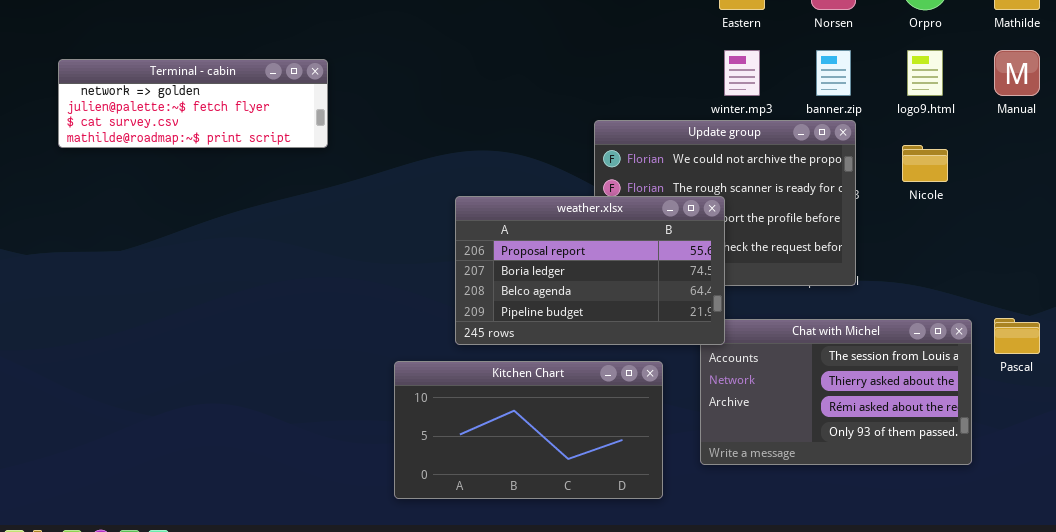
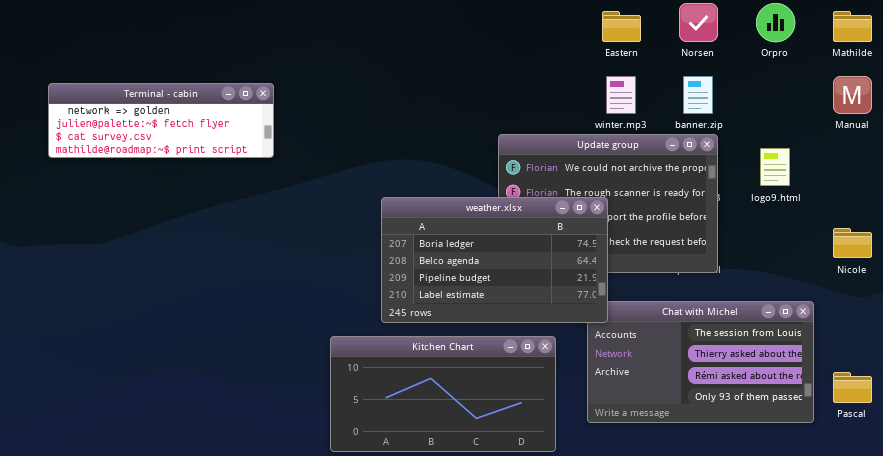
logo9.html: [907,50,943,96] -> [760,148,790,186], moved
Nicole: [902,145,948,182] -> [833,228,872,258], moved
weather.xlsx: [455,196,725,345] -> [381,197,608,323], scrolled down 1 row
Pascal: [994,318,1040,354] -> [833,372,872,403], moved

